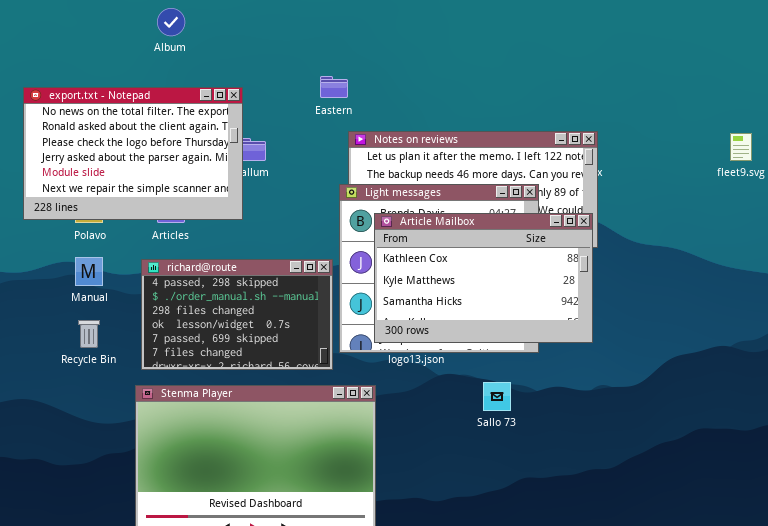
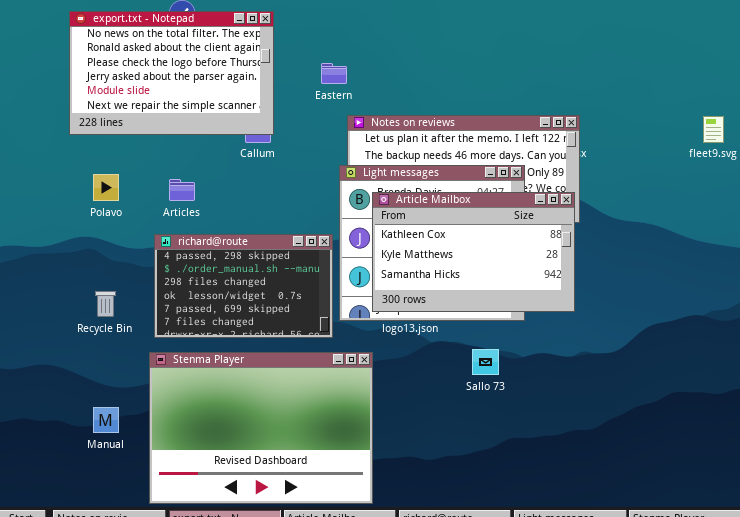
export.txt - Notepad: [23,87,243,220] -> [69,11,274,135], moved
Manual: [75,257,103,286] -> [93,407,119,433], moved

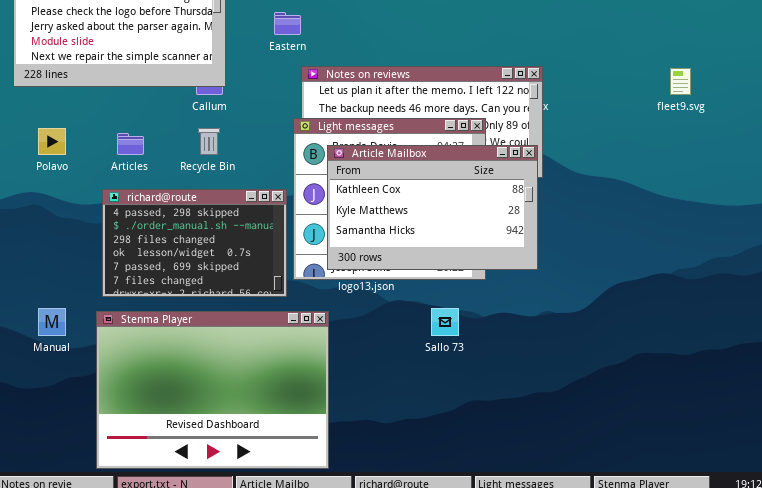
Recycle Bin: [95,291,116,317] -> [198,128,220,155], moved
Manual: [93,407,119,433] -> [38,308,66,336], moved

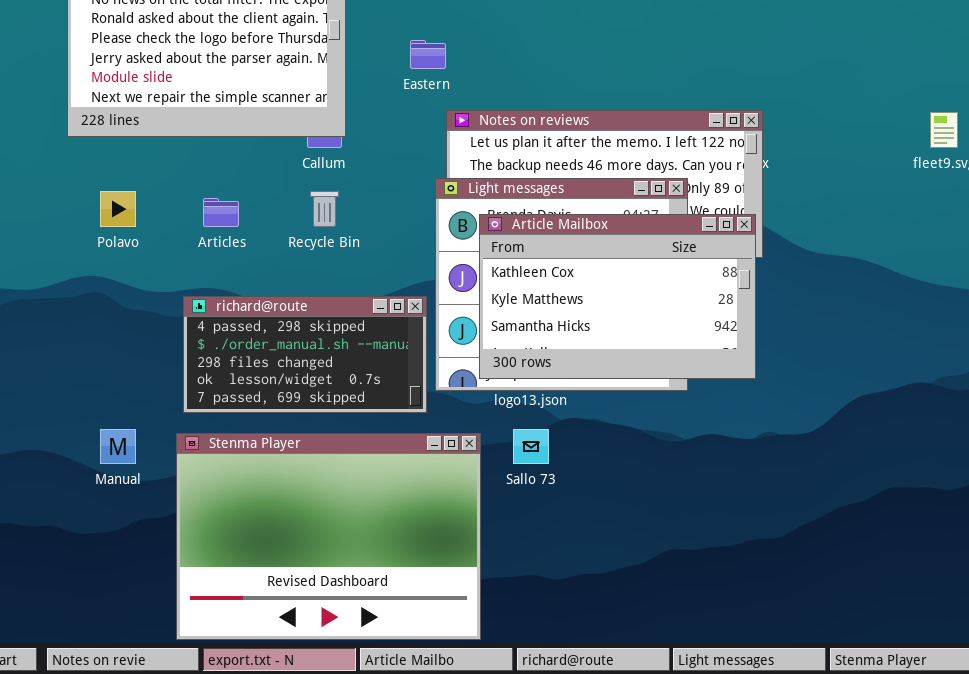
richard@route: [102,189,287,297] -> [183,296,427,413], resized
Sallo 73: [431,308,459,336] -> [513,429,549,464], moved

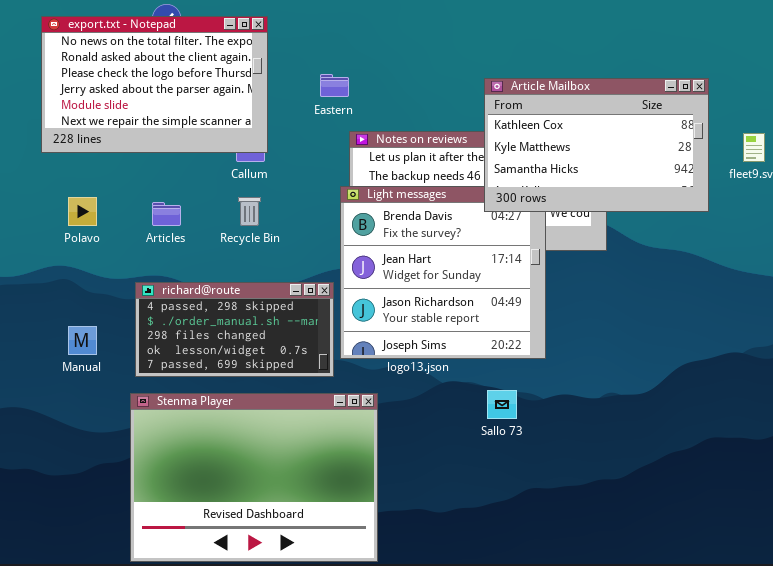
Article Mailbox: [479,214,756,379] -> [484,78,709,212], moved
Manual: [100,429,136,464] -> [68,326,97,355], moved
Sallo 73: [513,429,549,464] -> [487,390,517,419], moved

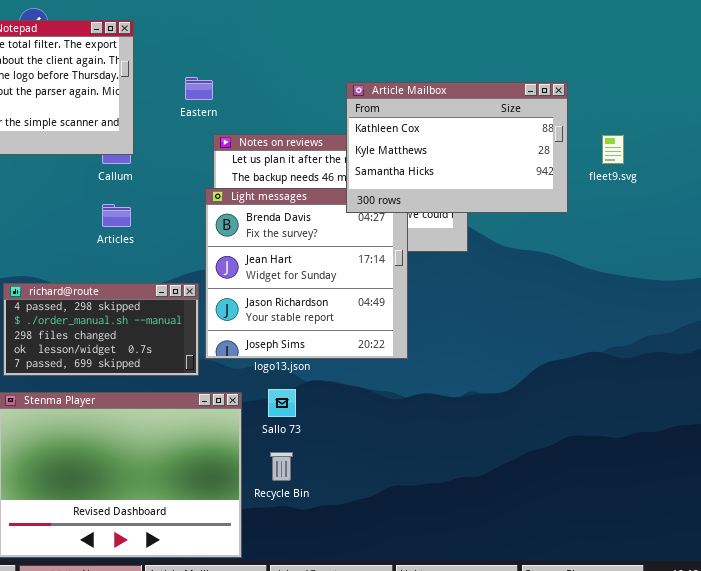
Recycle Bin: [238,197,261,226] -> [270,452,293,481], moved
Articles: [152,202,181,226] -> [102,204,131,227], moved
Sallo 73: [487,390,517,419] -> [268,389,296,417], moved

